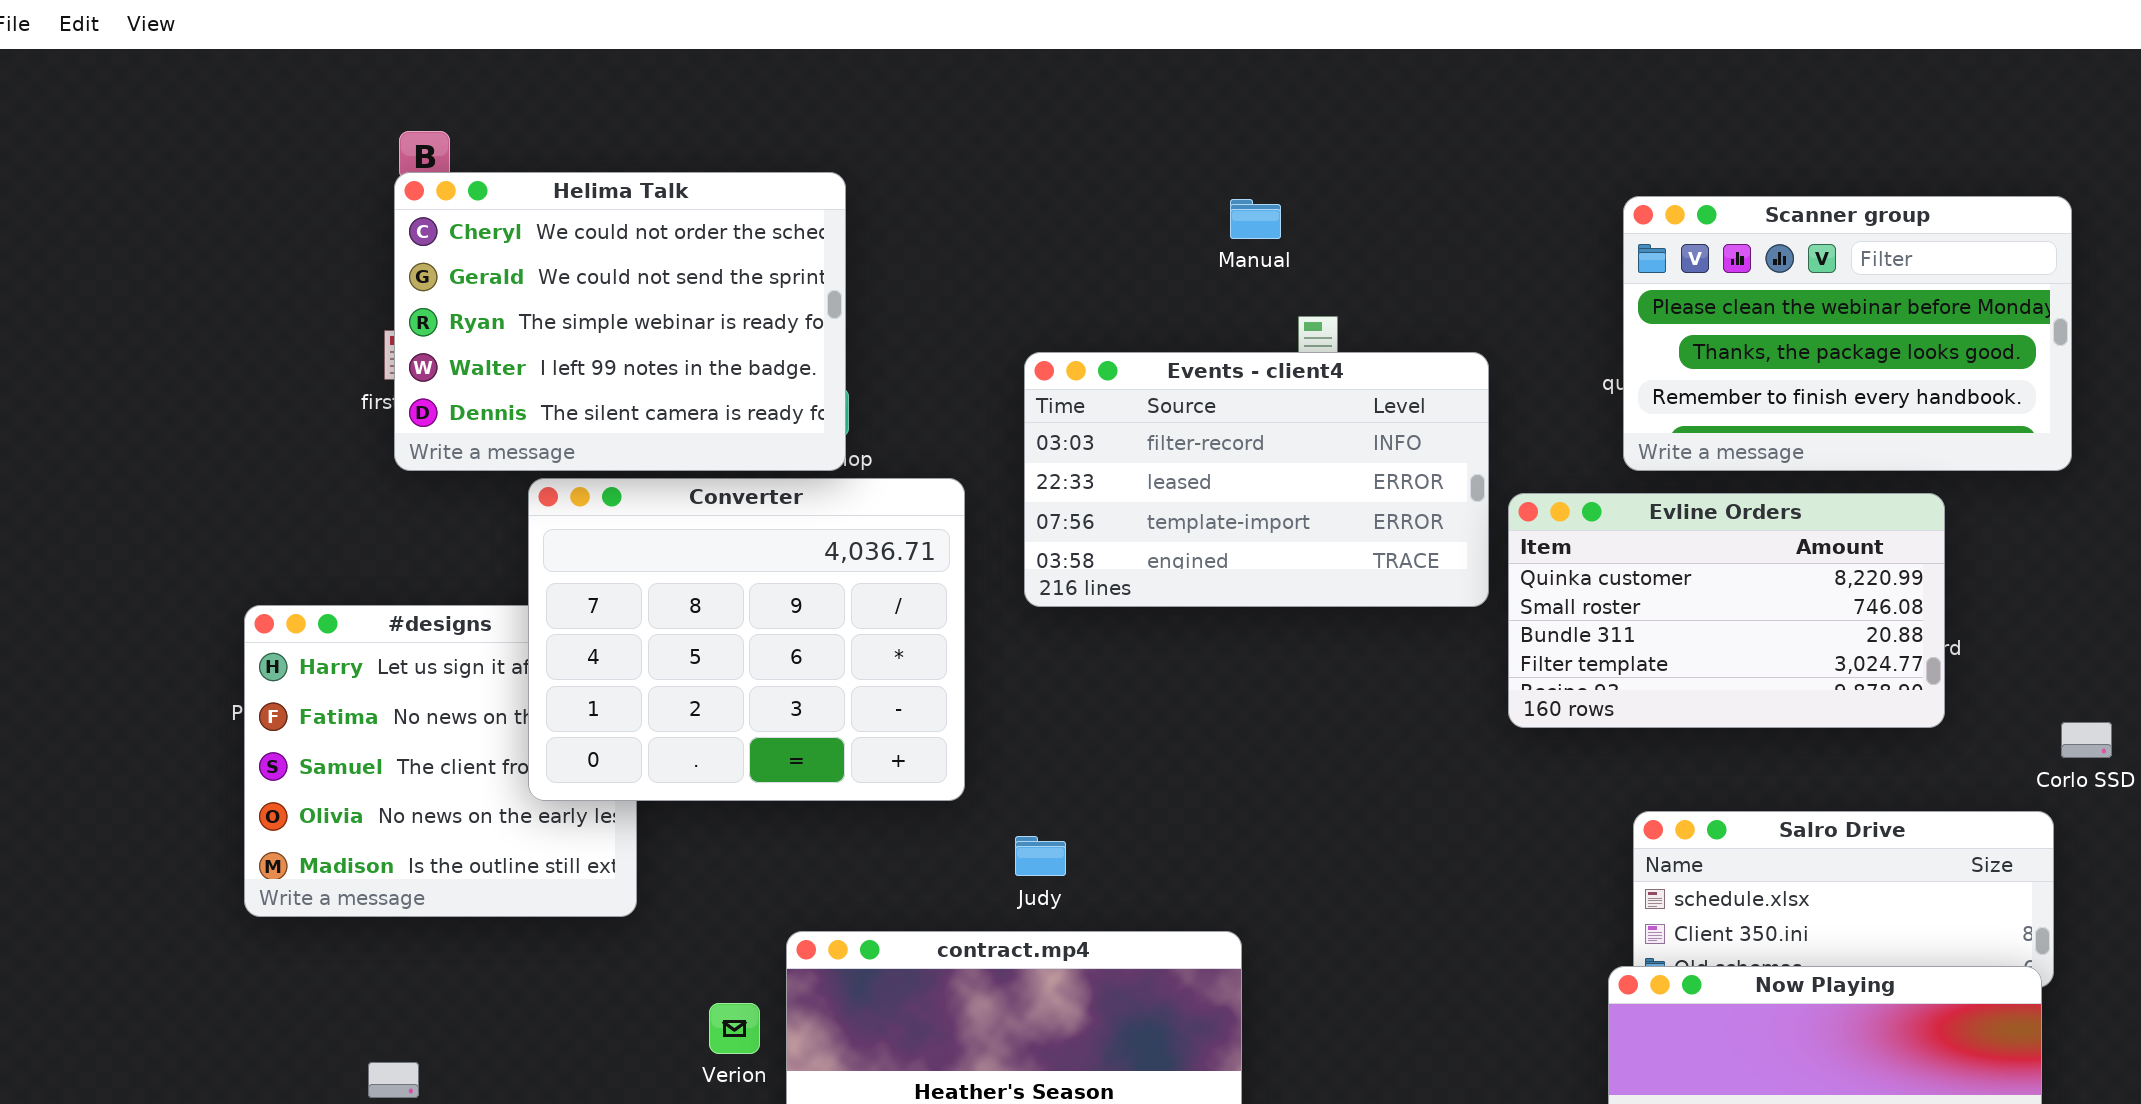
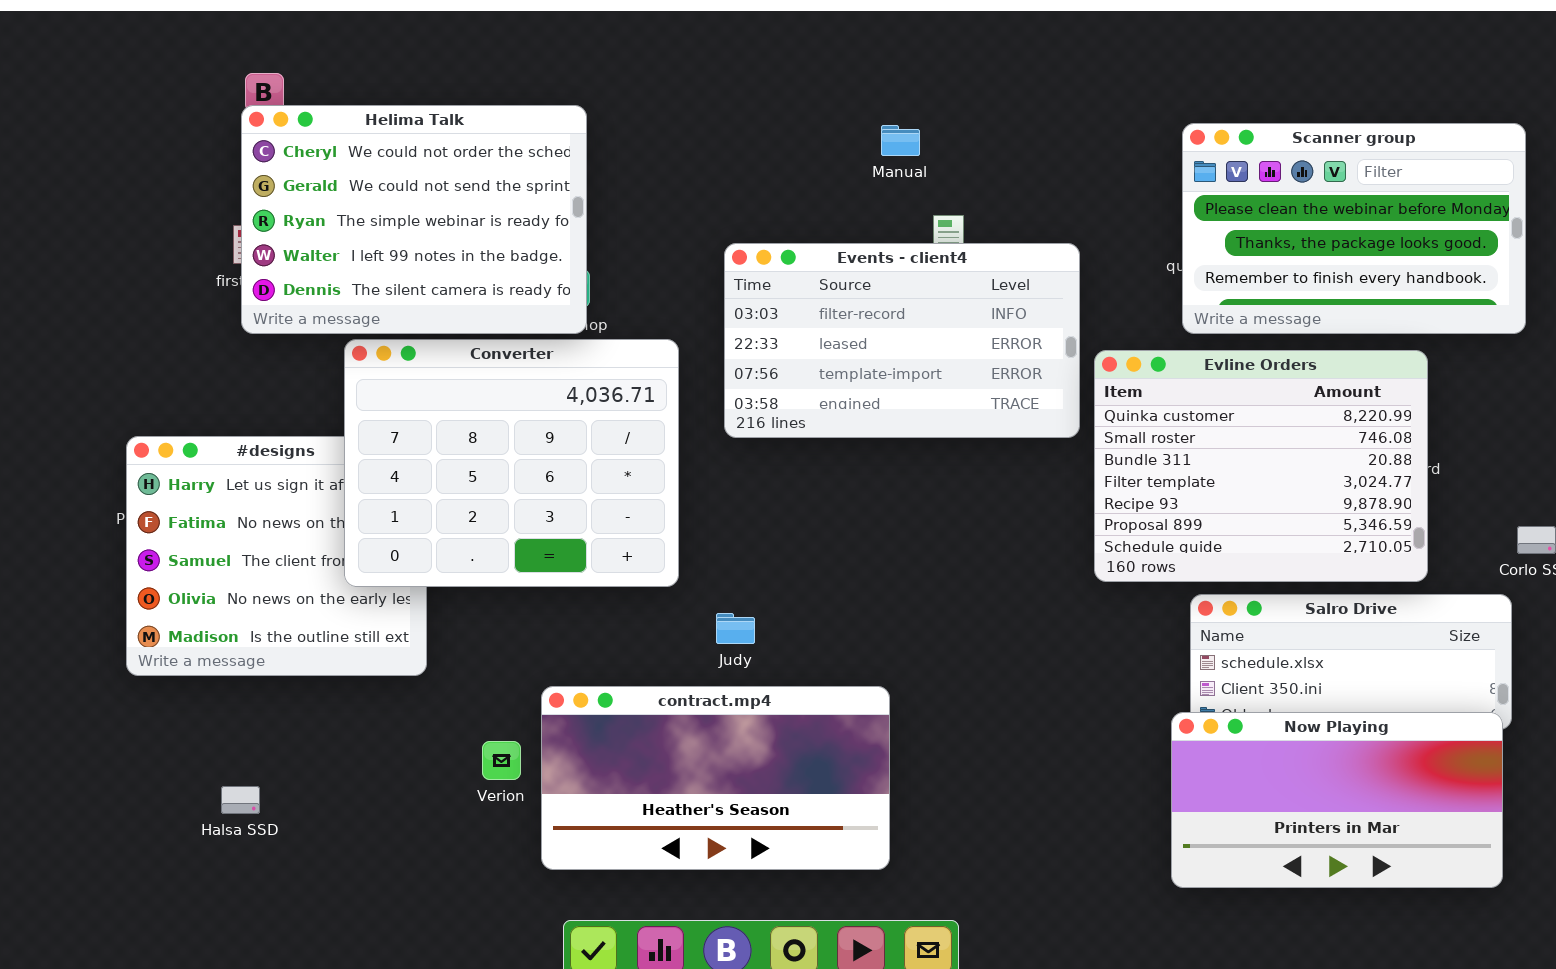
Evline Orders: [1508,493,1945,728] -> [1094,350,1428,582], resized

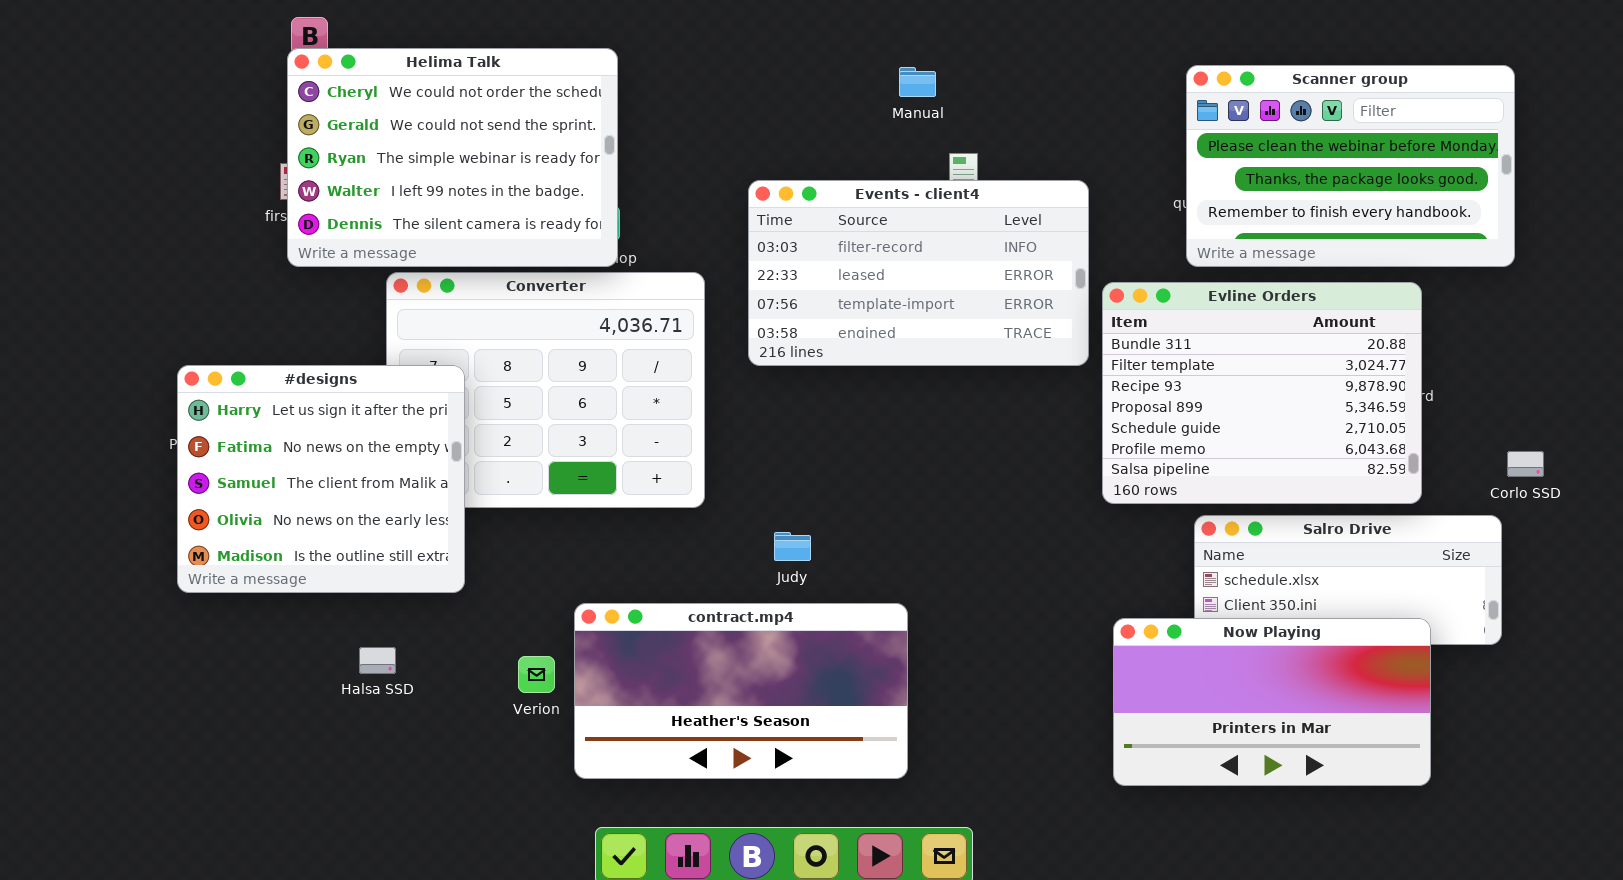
Evline Orders: [1094,350,1428,582] -> [1102,282,1422,504], scrolled down 2 rows
#designs: [126,436,427,676] -> [177,365,465,593], raised
Judy: [716,613,755,644] -> [774,532,811,561], moved
Now Playing: [1171,712,1503,888] -> [1113,618,1431,786], moved
Halsa SSD: [221,786,260,814] -> [359,647,396,674], moved

